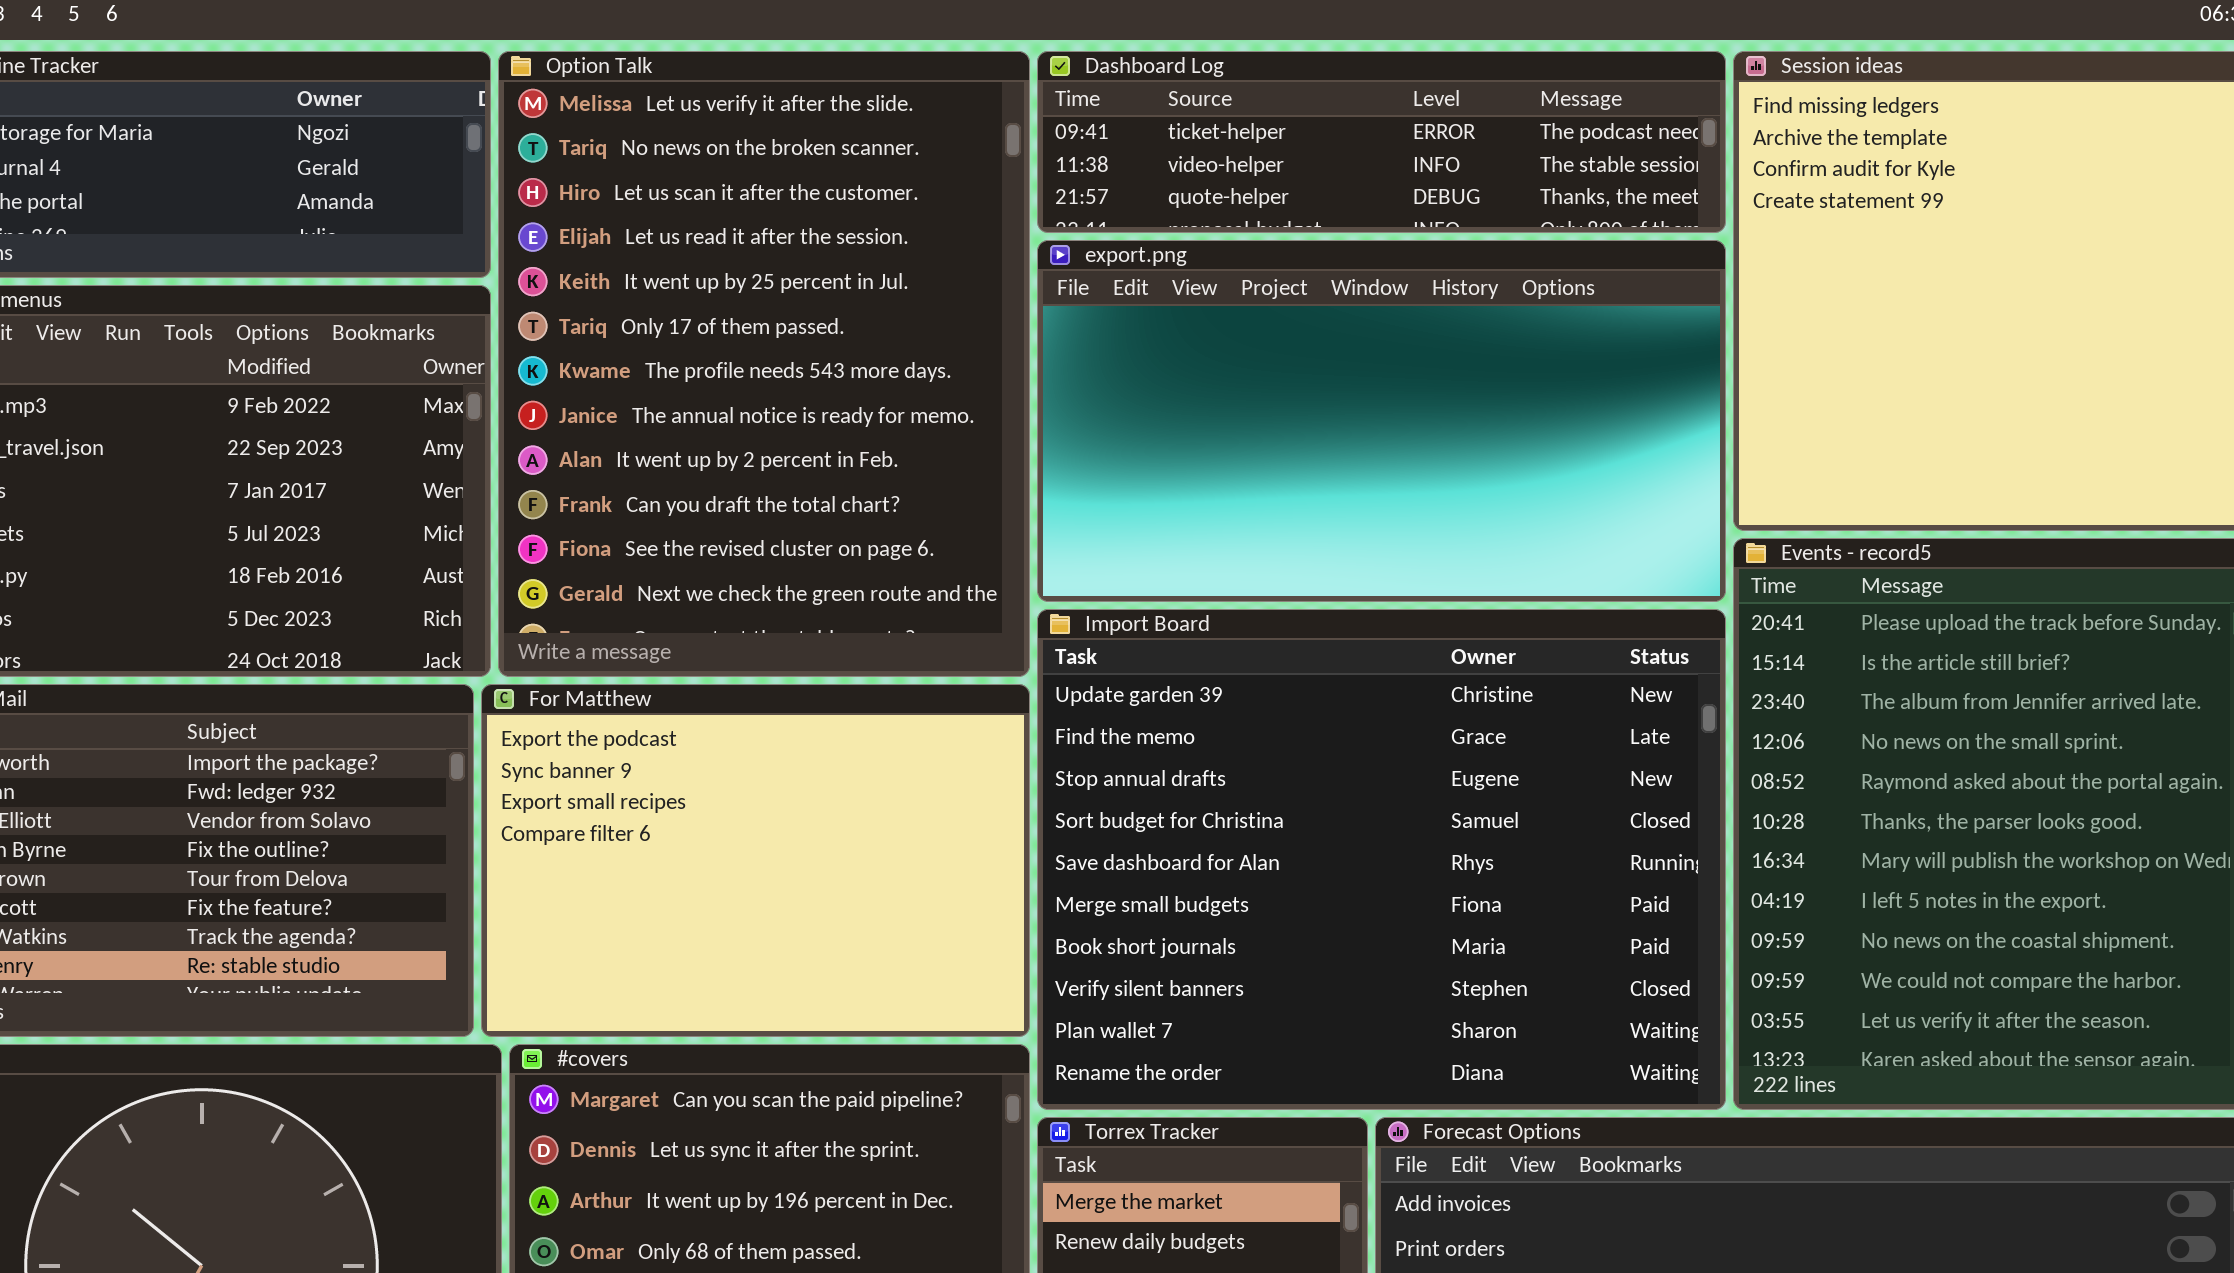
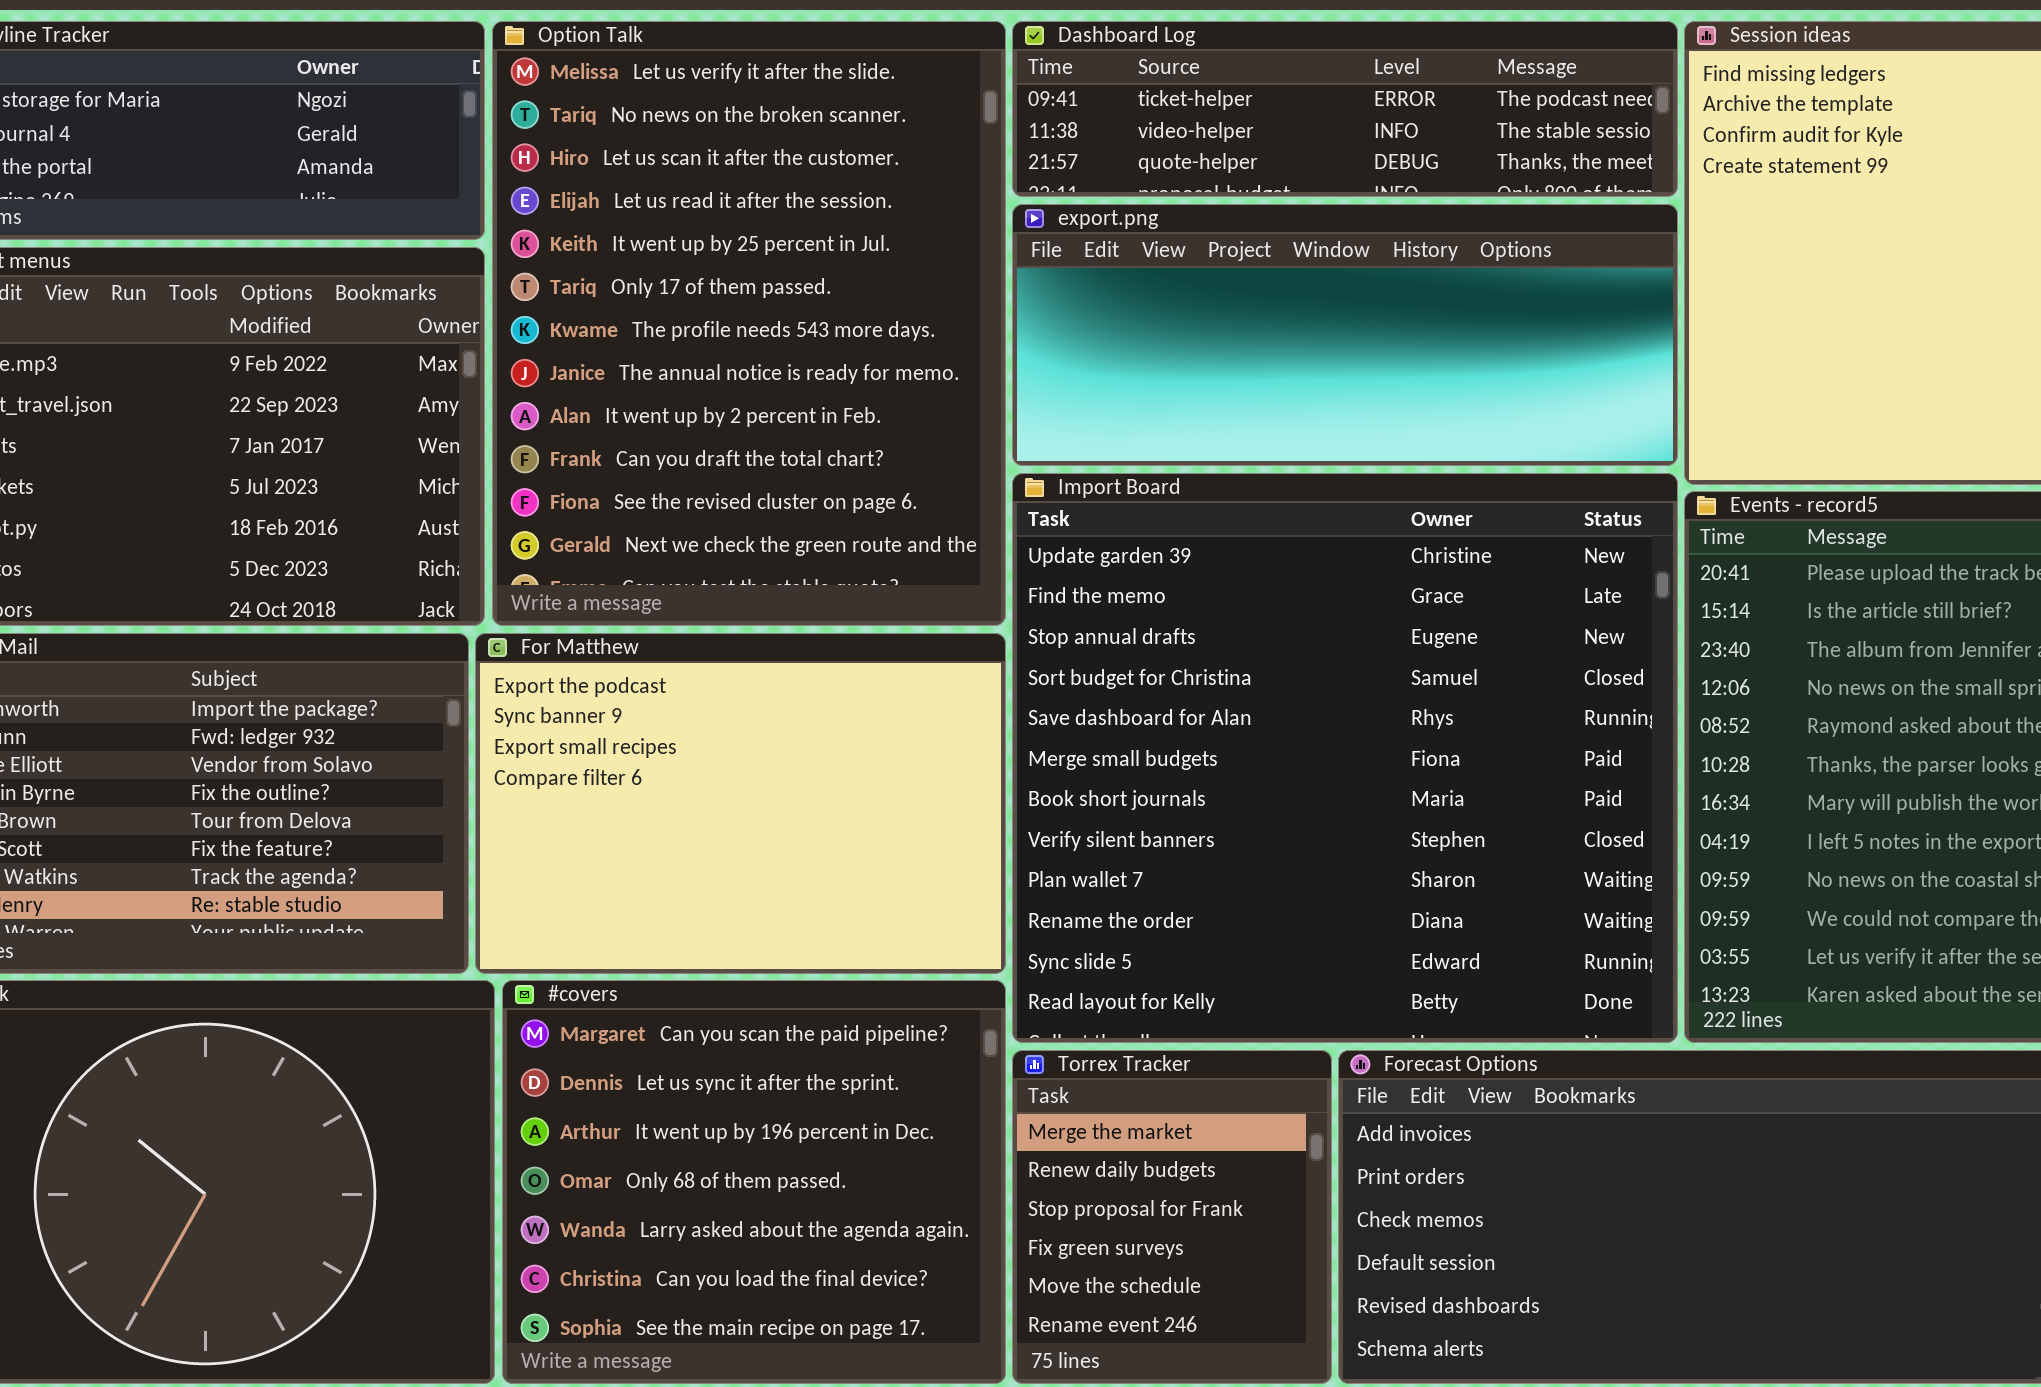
export.png: [1037,240,1726,602] -> [1012,204,1678,466], resized
Import Board: [1037,609,1726,1110] -> [1012,473,1678,1043], resized

